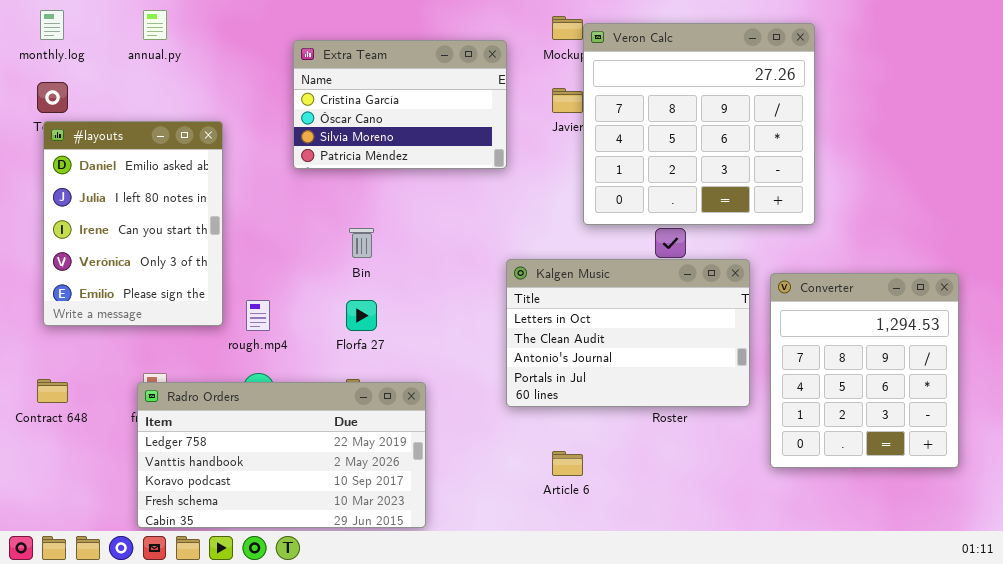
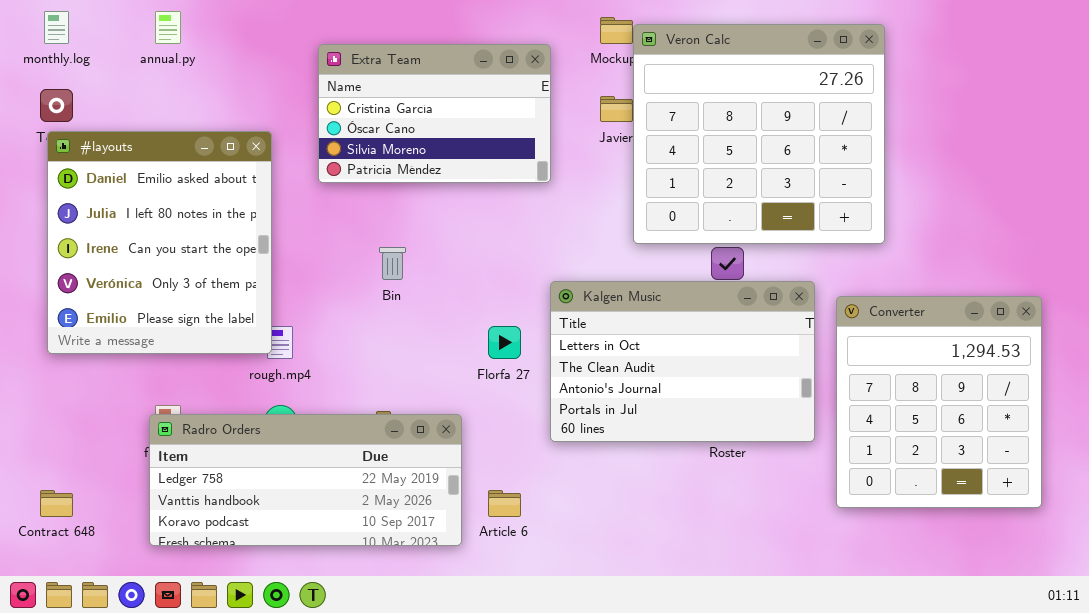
#layouts: [43,121,223,326] -> [47,131,272,354], resized
Florfa 27: [346,300,377,331] -> [488,326,521,359], moved
Contract 648: [37,379,68,403] -> [40,490,73,517], moved
Radro Orders: [137,382,426,528] -> [149,414,462,546], resized
Article 6: [552,451,583,476] -> [488,490,521,517], moved

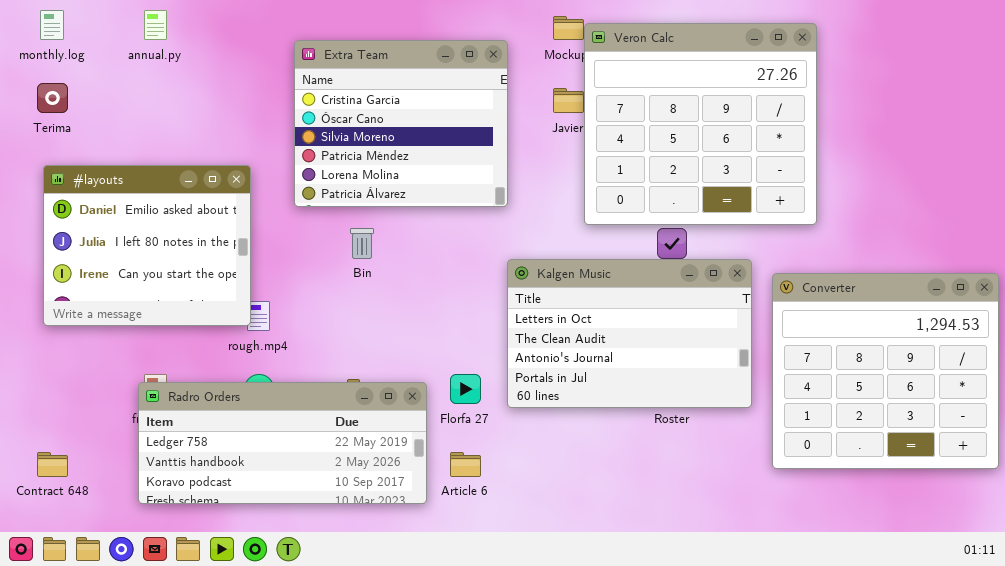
Extra Team: [318,44,551,183] -> [294,40,508,207], resized
#layouts: [47,131,272,354] -> [43,165,251,326], resized
Converter: [836,296,1042,508] -> [772,273,999,469], resized
Florfa 27: [488,326,521,359] -> [450,374,481,404], moved

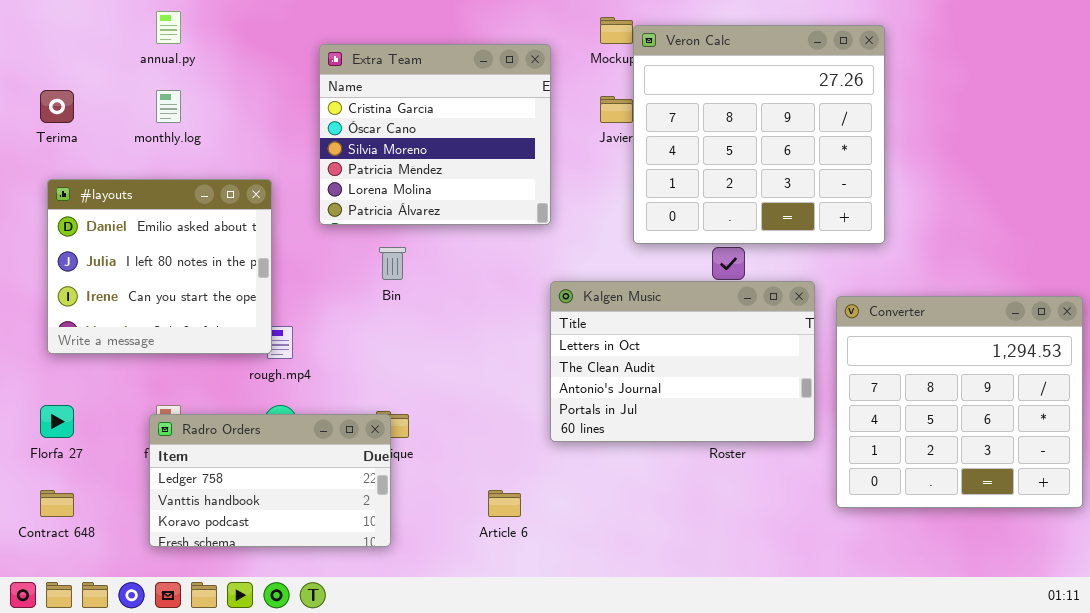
monthly.log: [40,10,64,40] -> [156,90,181,123], moved
Florfa 27: [450,374,481,404] -> [40,405,74,438], moved
Radro Orders: [138,382,427,504] -> [149,414,391,547], resized

